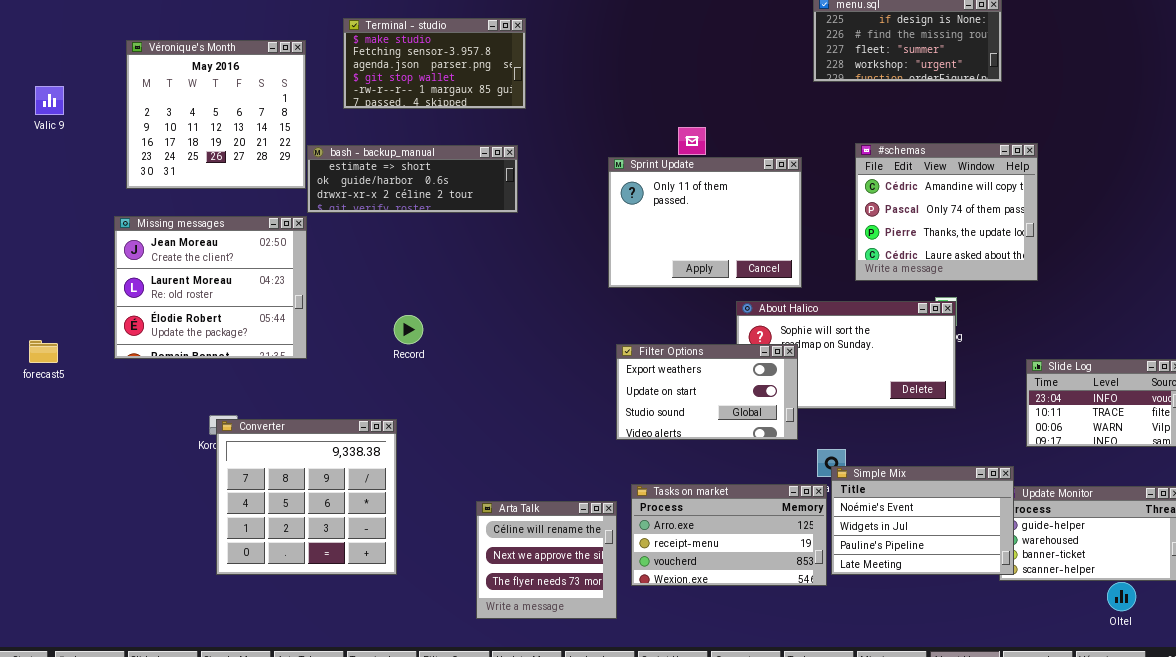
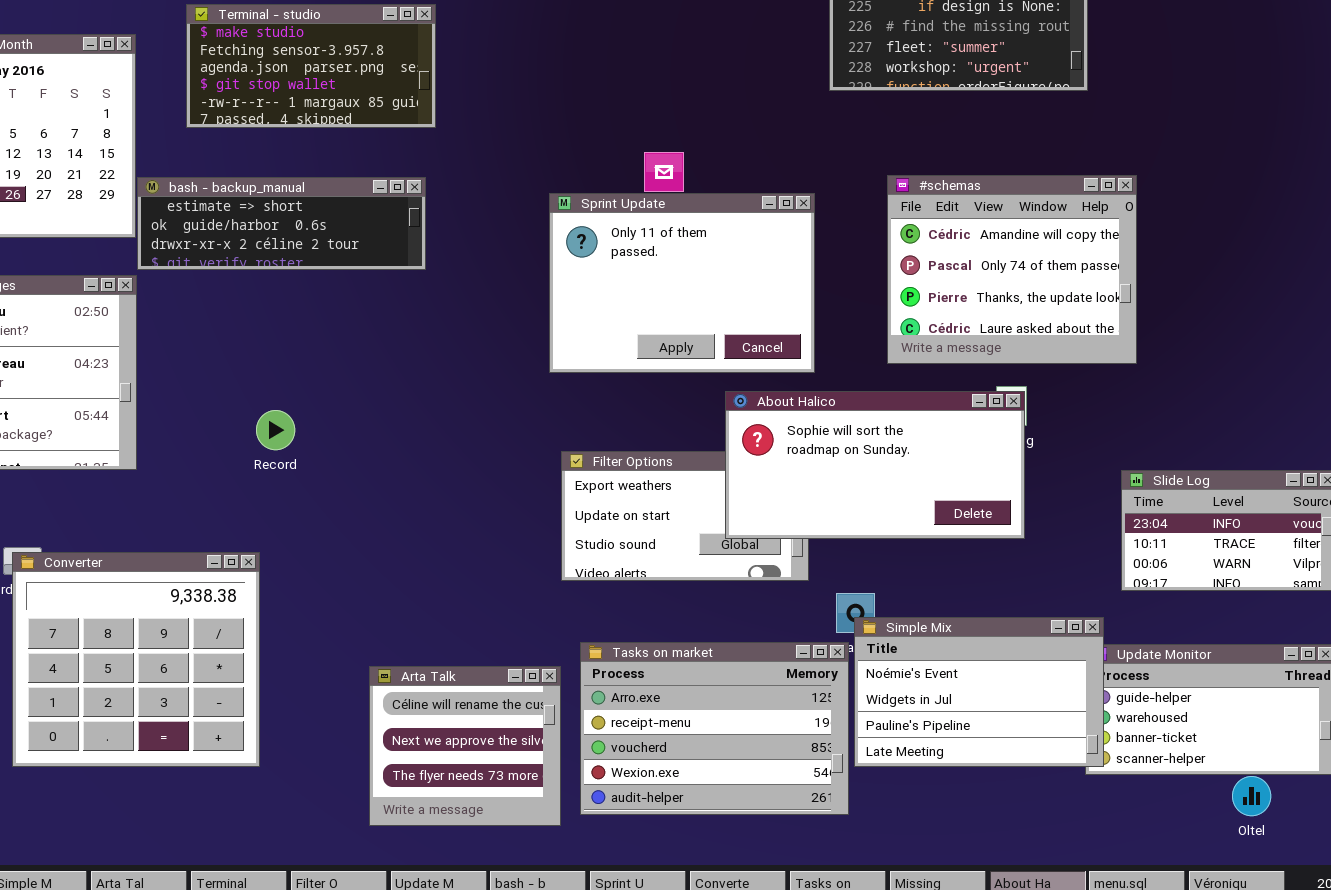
About Halico: [736,301,956,409] -> [725,391,1025,539], raised
Tasks on market: [631,484,827,586] -> [580,642,849,815], resized

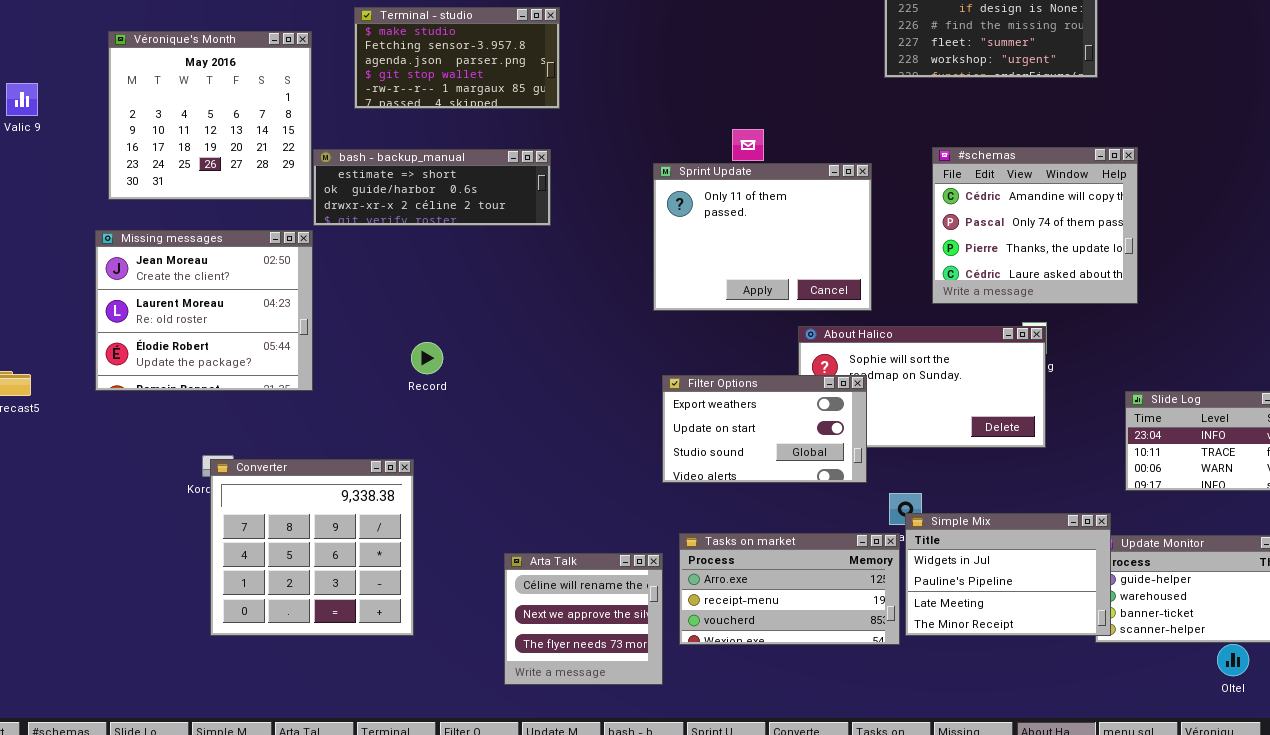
Filter Options: [561,451,809,581] -> [662,375,867,483], raised
Simple Mix: [854,617,1104,767] -> [905,513,1111,636], scrolled down 1 row
Tasks on market: [580,642,849,815] -> [679,533,900,645], resized

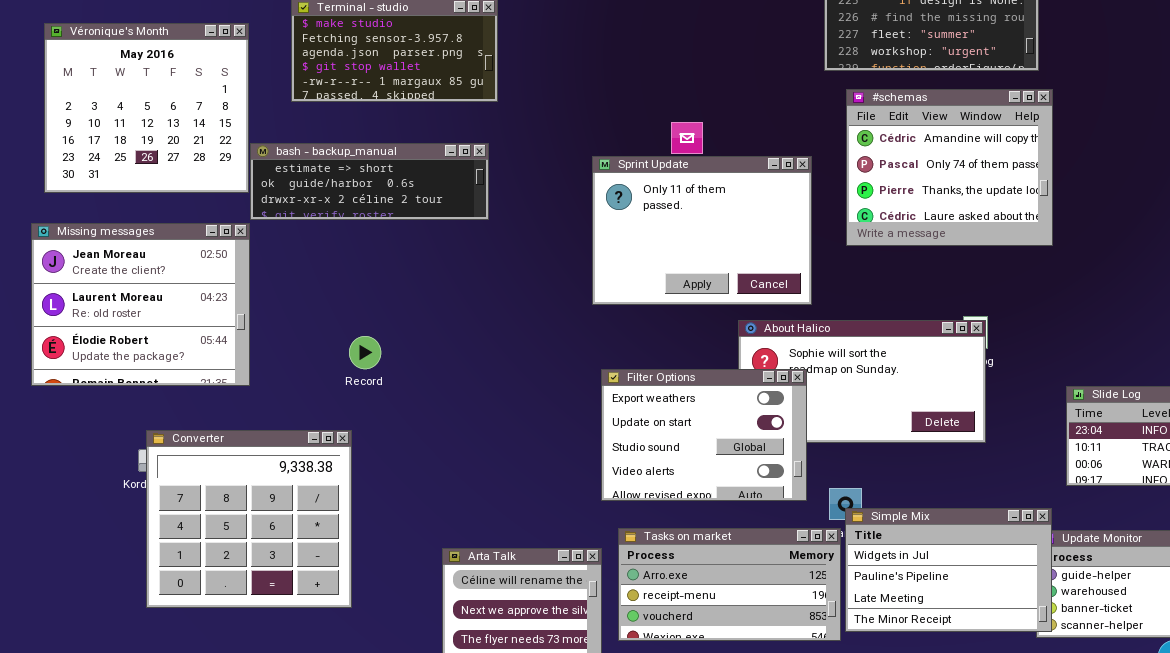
#schemas: [932,147,1138,304] -> [846,89,1053,246], moved
Filter Options: [662,375,867,483] -> [601,369,807,501], resized
Converter: [210,459,414,636] -> [146,430,352,608], moved

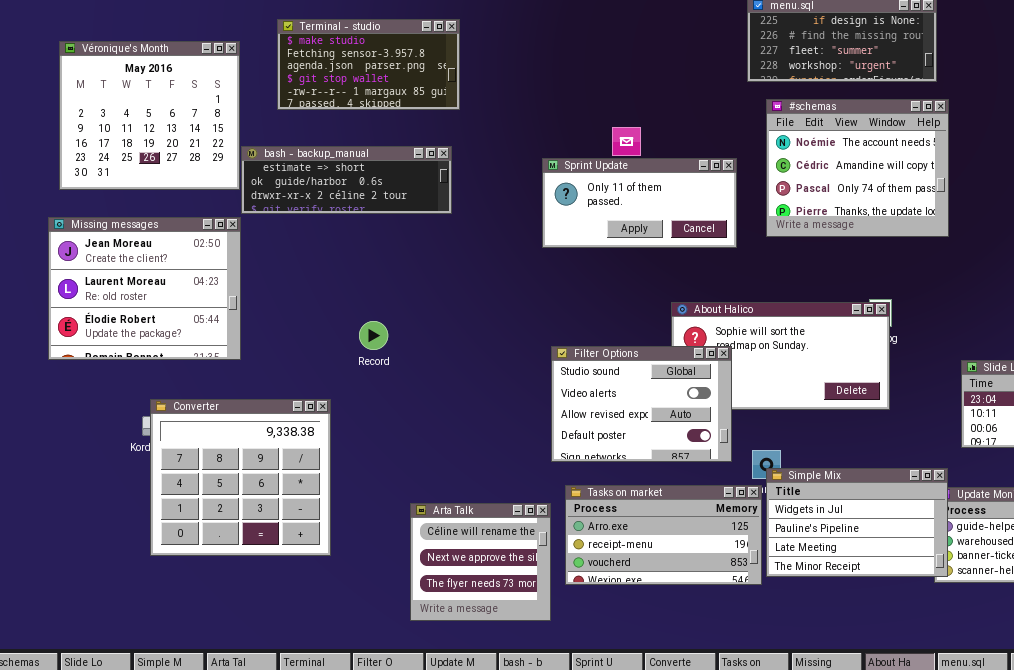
#schemas: [846,89,1053,246] -> [766,99,949,237], scrolled up 1 row
Sprint Update: [592,156,812,305] -> [542,158,737,248], resized
Record: [349,336,381,369] -> [359,321,388,350], moved
Filter Options: [601,369,807,501] -> [551,346,732,462], scrolled down 2 rows

